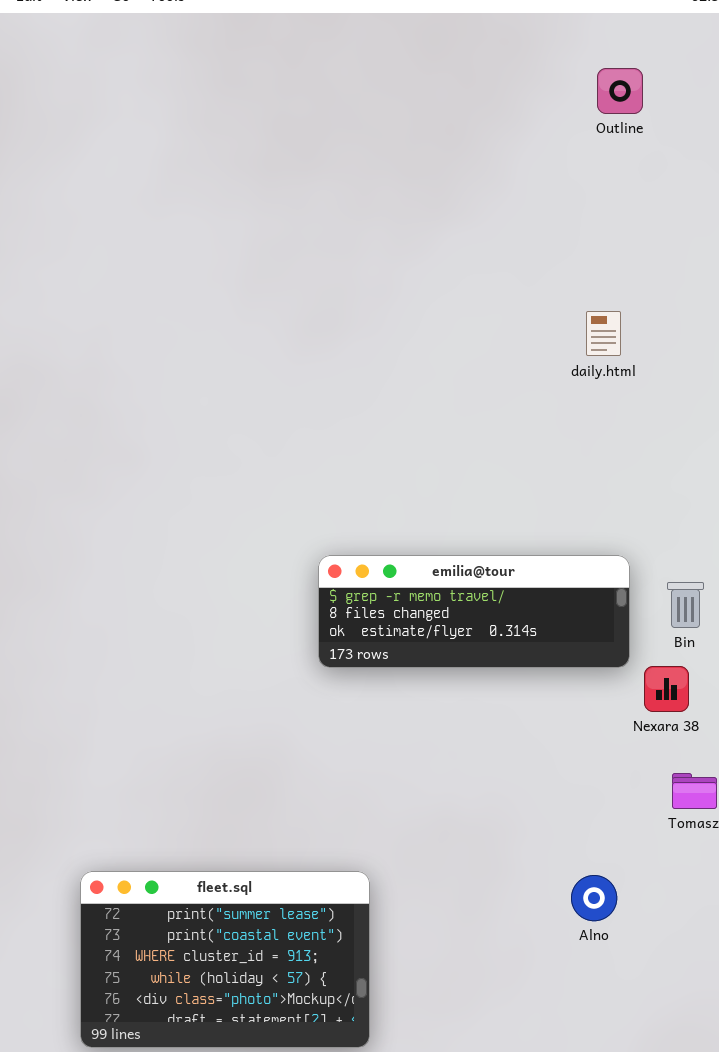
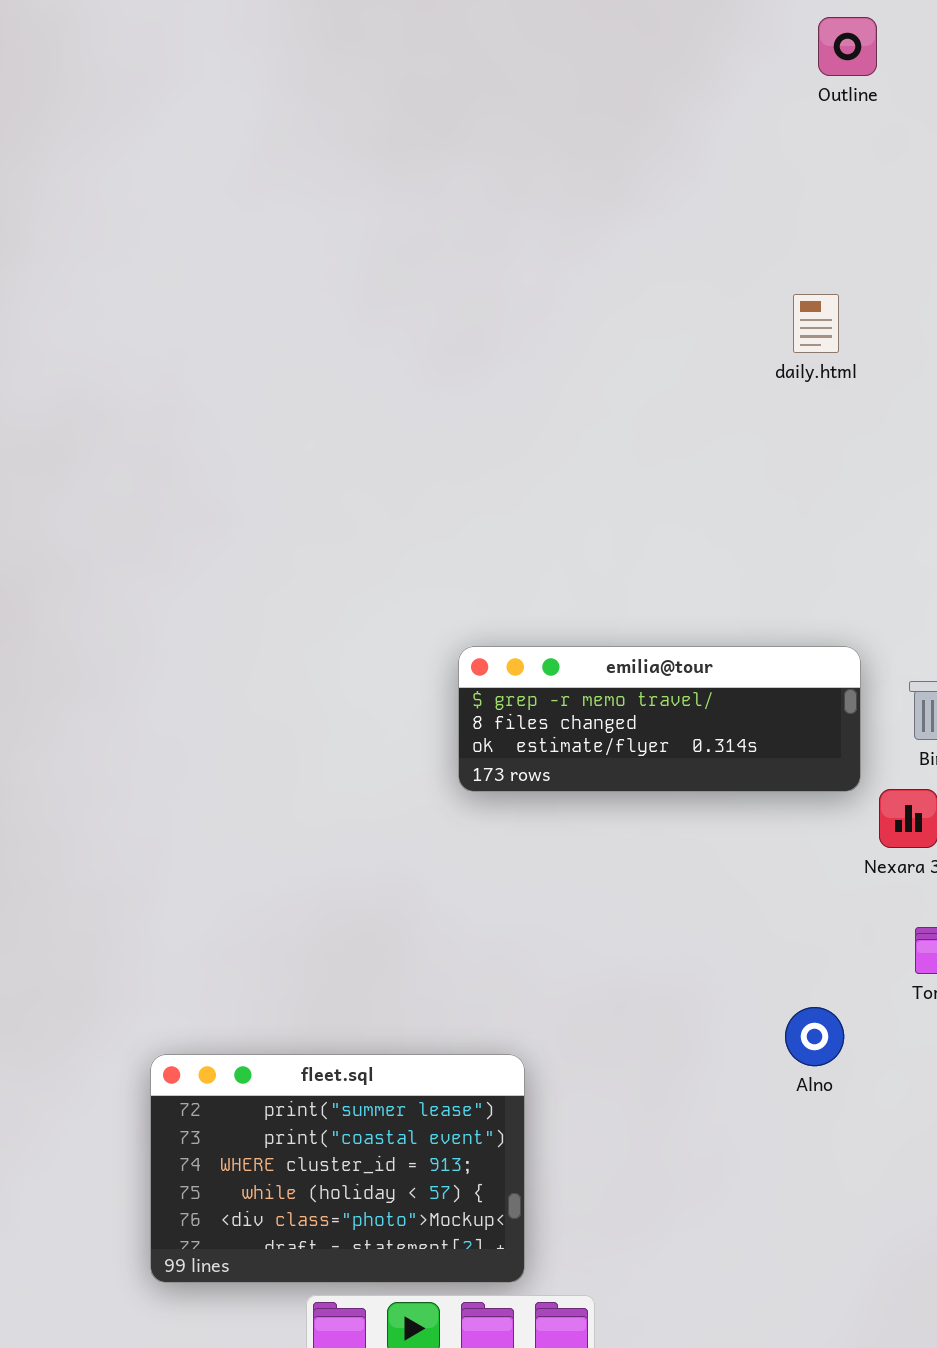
daily.html: [586,311,621,356] -> [793,294,839,353], moved
Alno: [571,875,617,921] -> [785,1007,844,1066], moved

